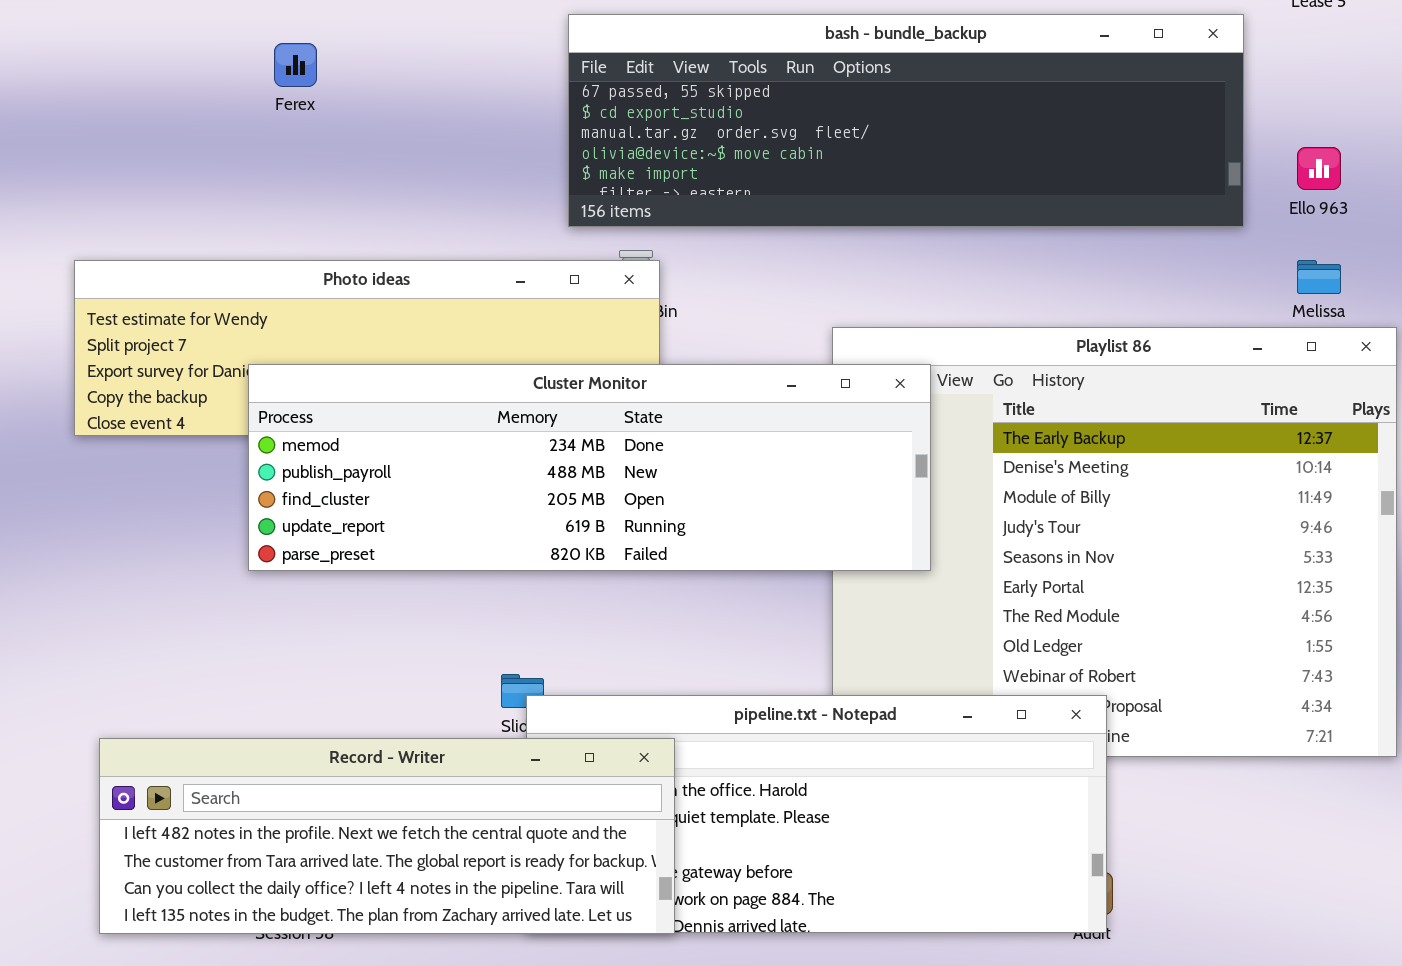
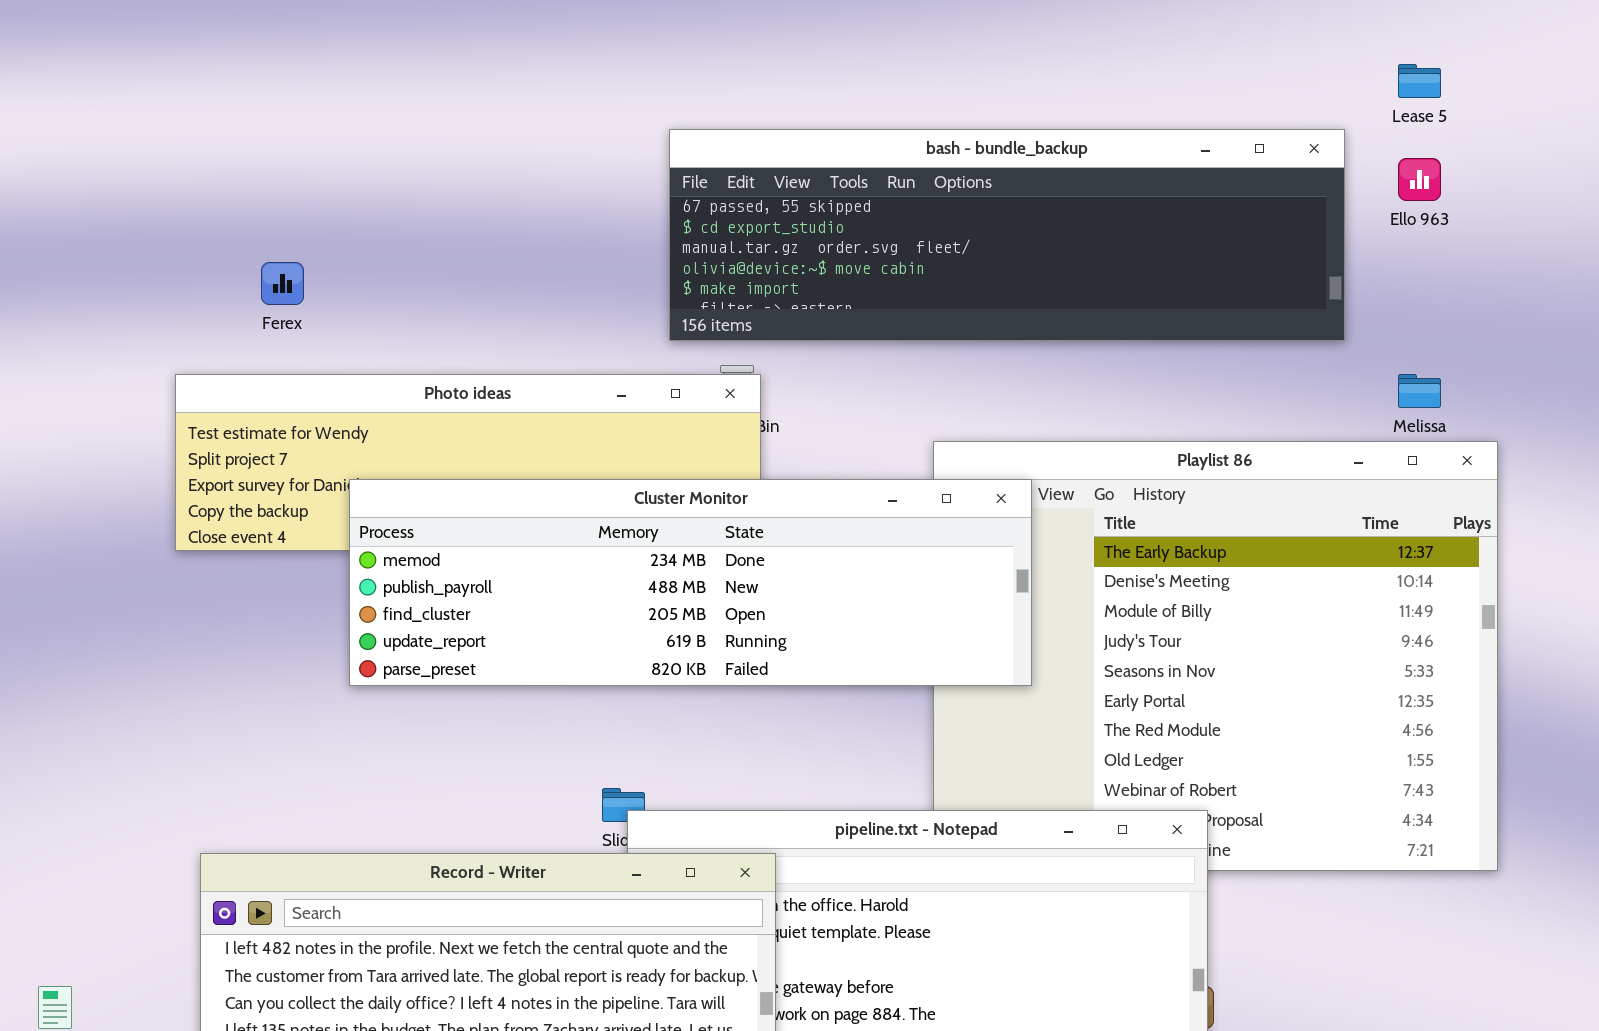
Ferex: [274,43,317,87] -> [261,262,304,305], moved
Ello 963: [1297,147,1341,190] -> [1398,158,1441,201], moved

